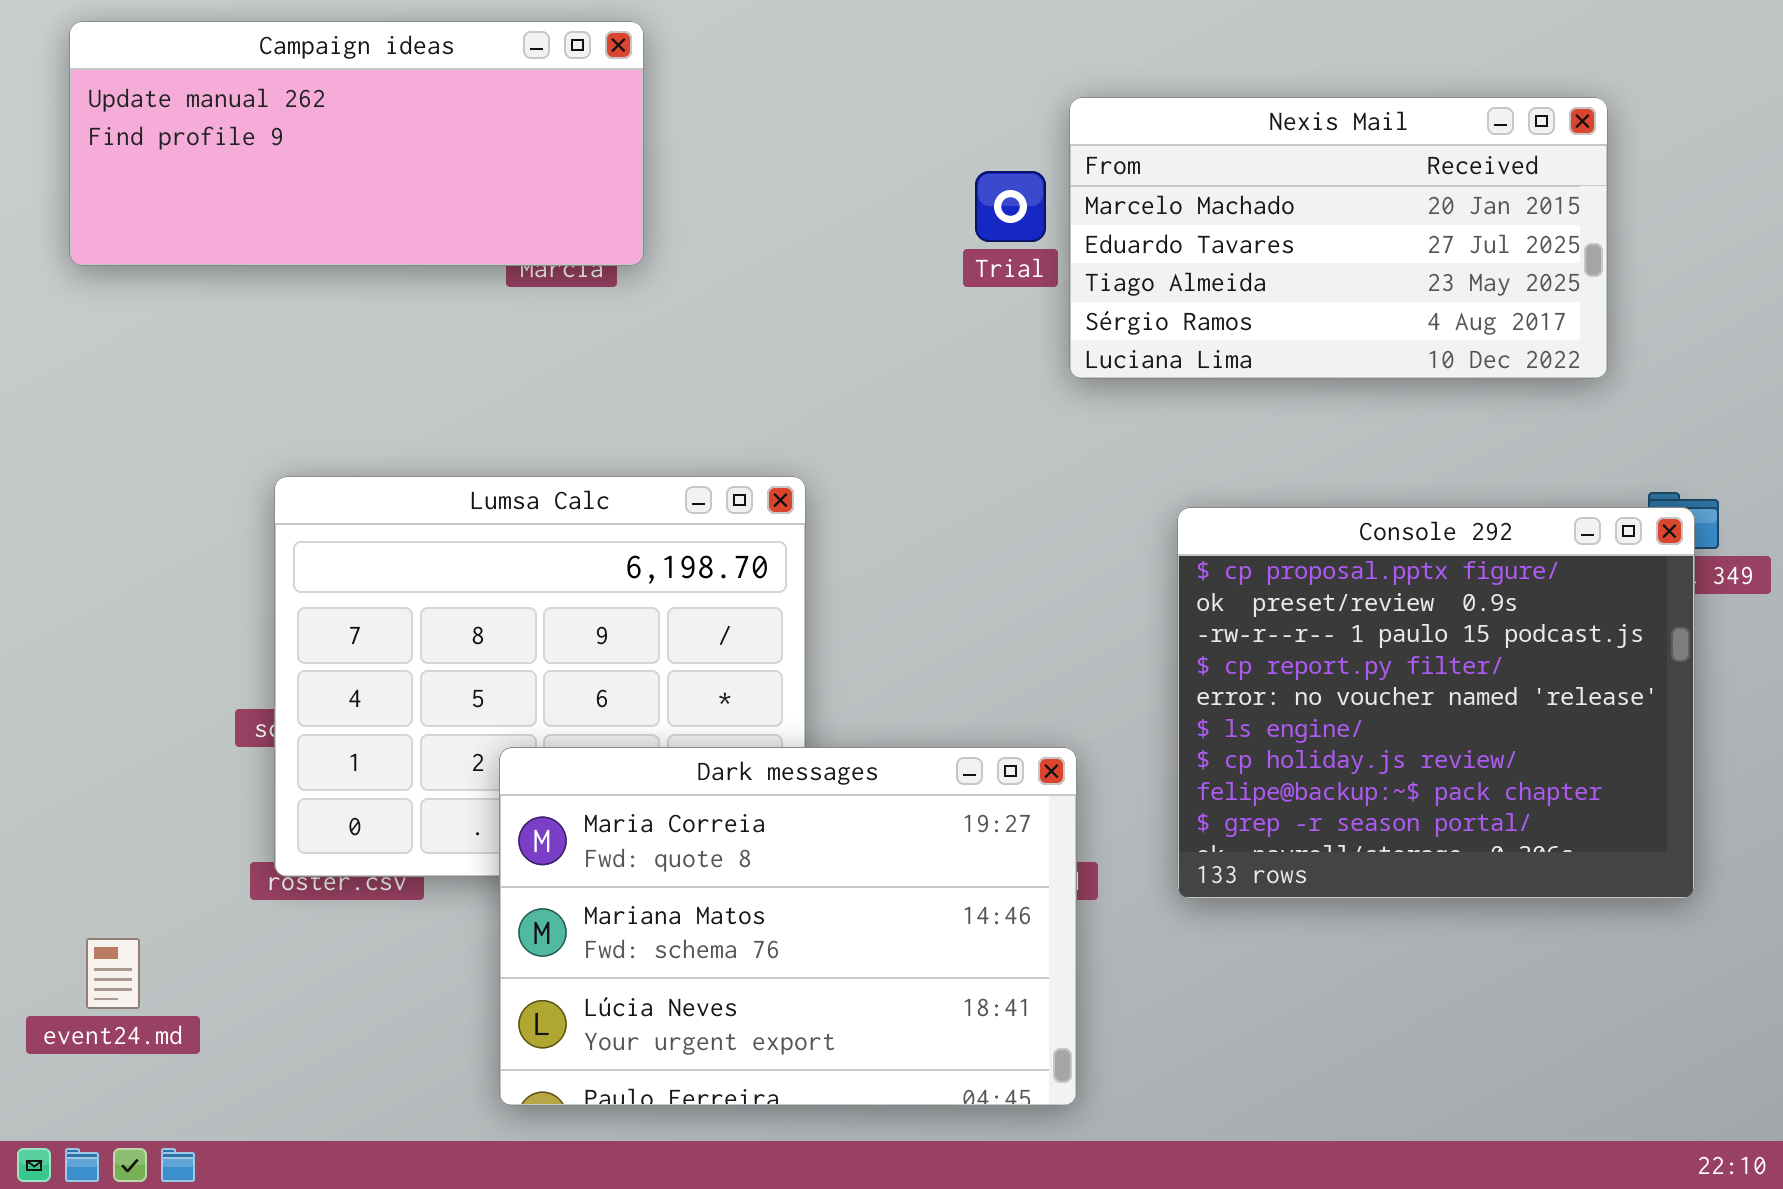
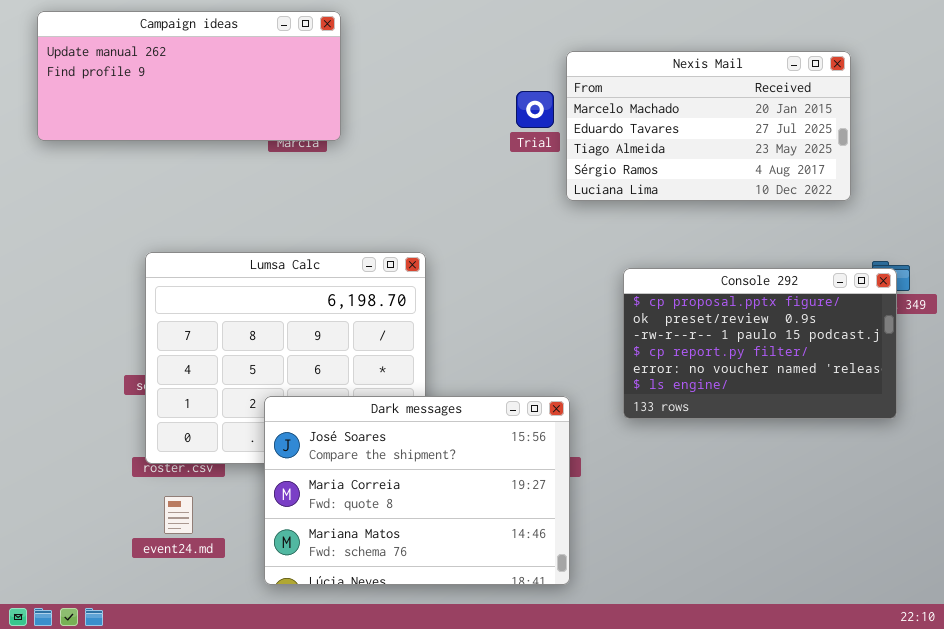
Console 292: [1177,507,1695,899] -> [623,268,897,419], resized
Dark messages: [499,747,1077,1106] -> [264,396,570,585], scrolled up 1 row
event24.md: [86,938,140,1009] -> [164,496,193,534], moved

